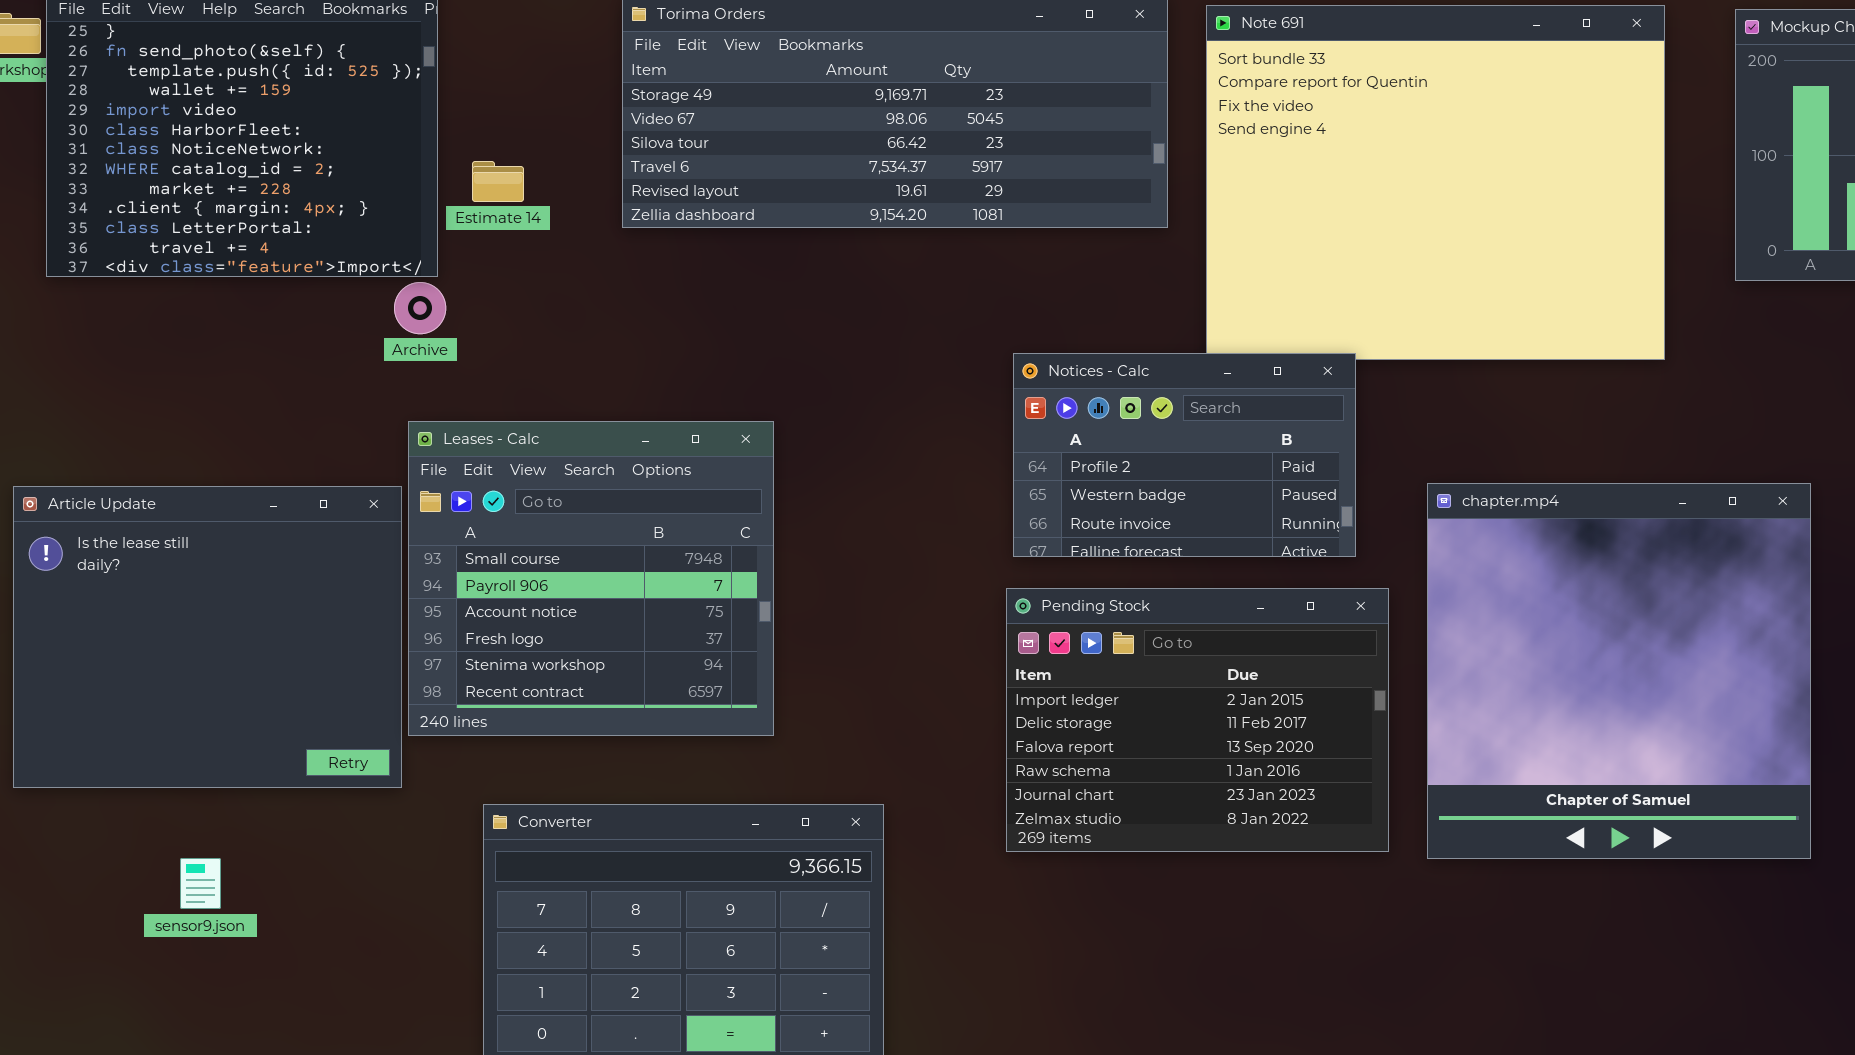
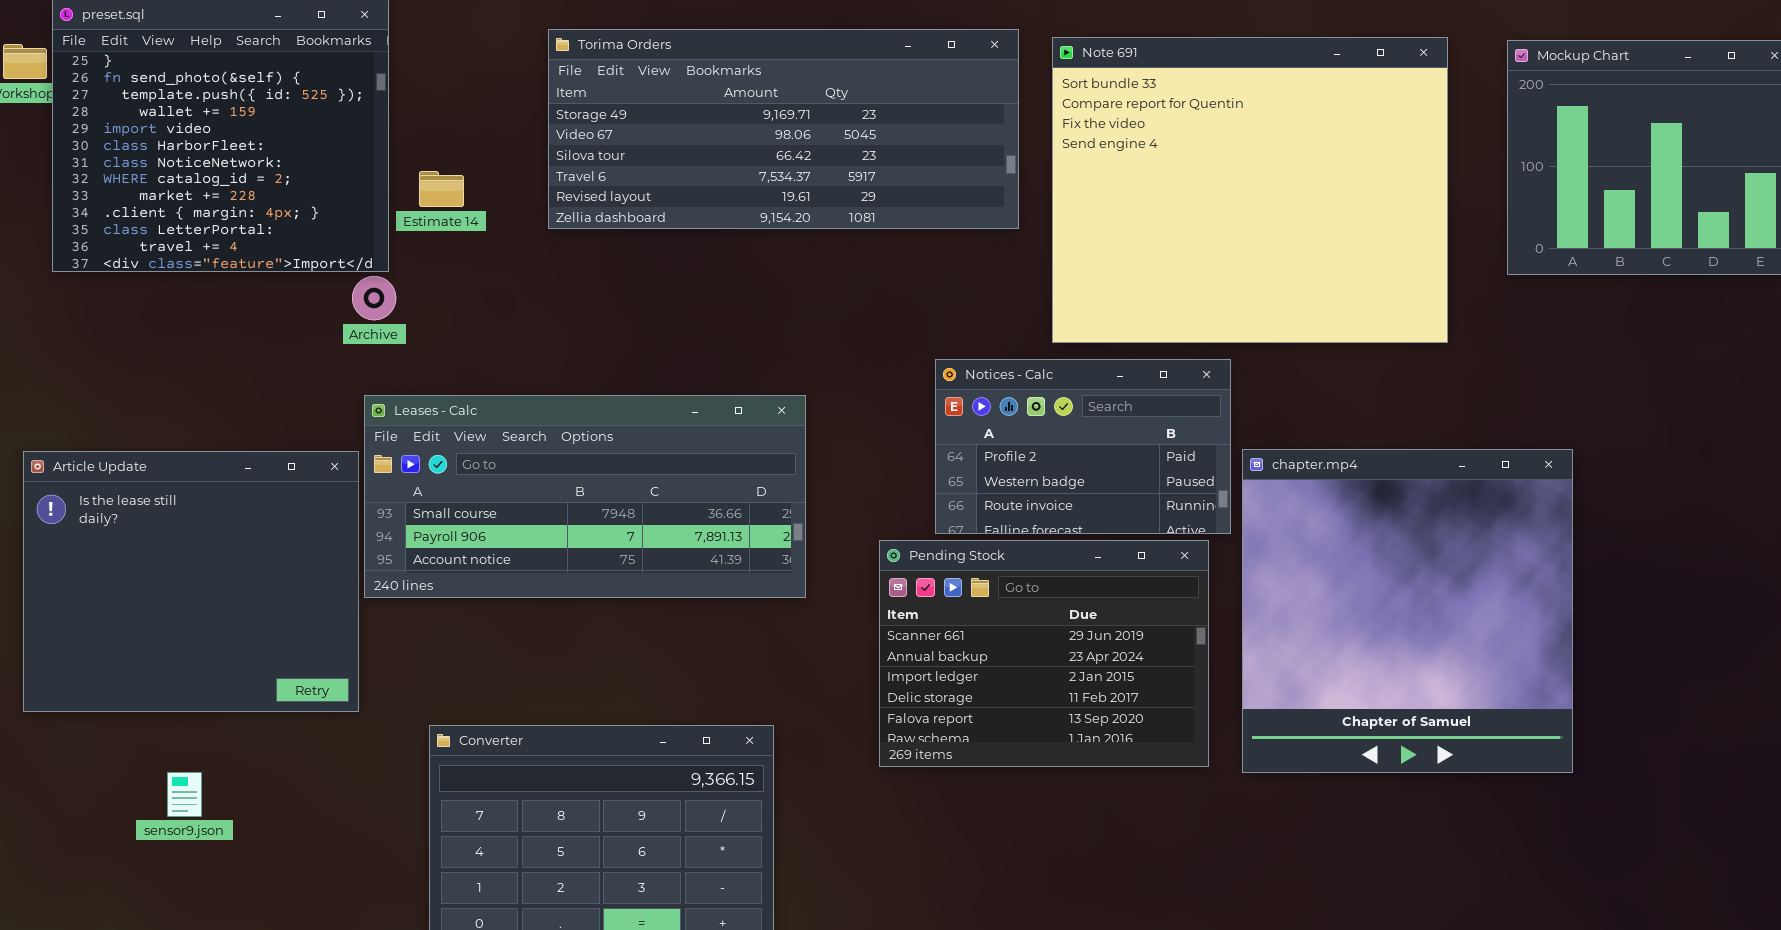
Notices - Calc: [1013,353,1356,557] -> [935,359,1231,534], moved
Leases - Calc: [408,421,774,736] -> [364,395,806,598], resized
Pending Stock: [1006,588,1389,852] -> [879,540,1209,767], scrolled up 2 rows

